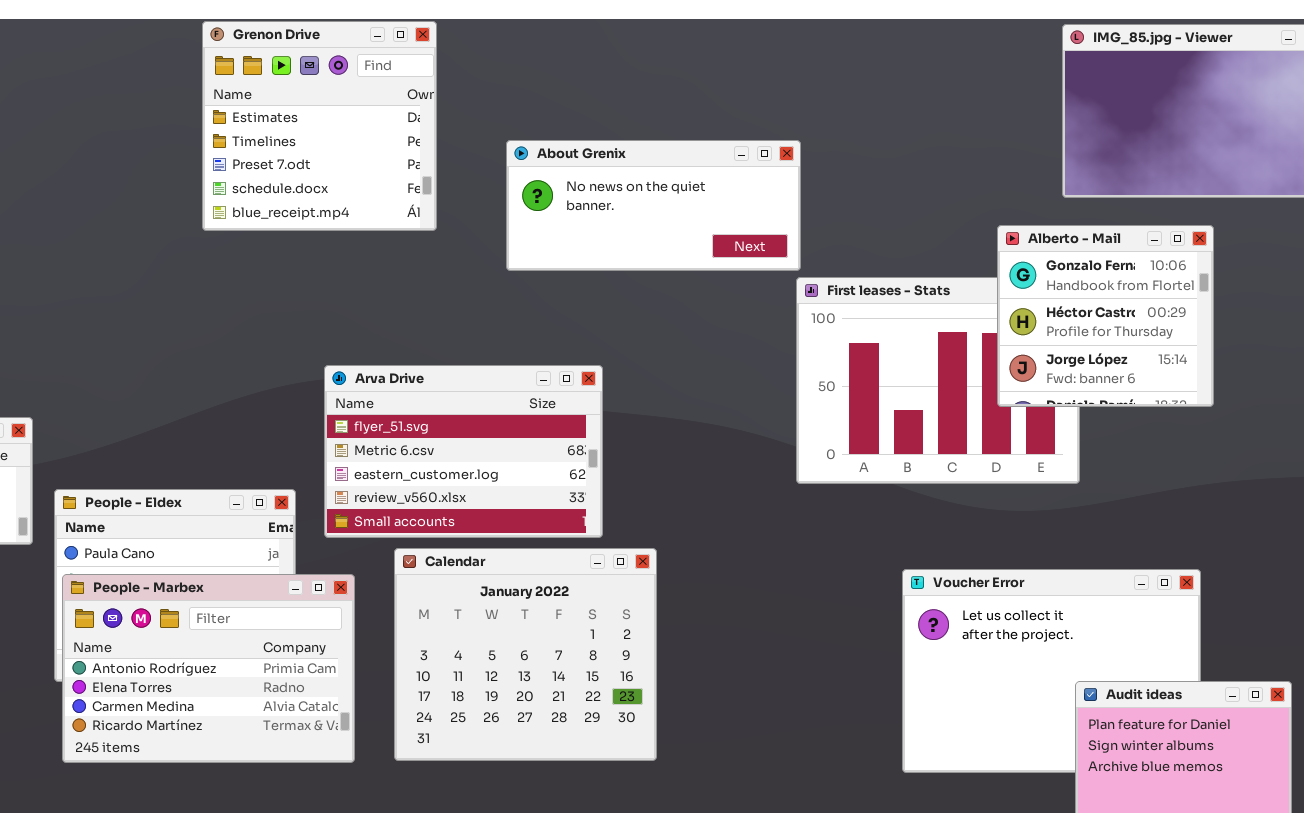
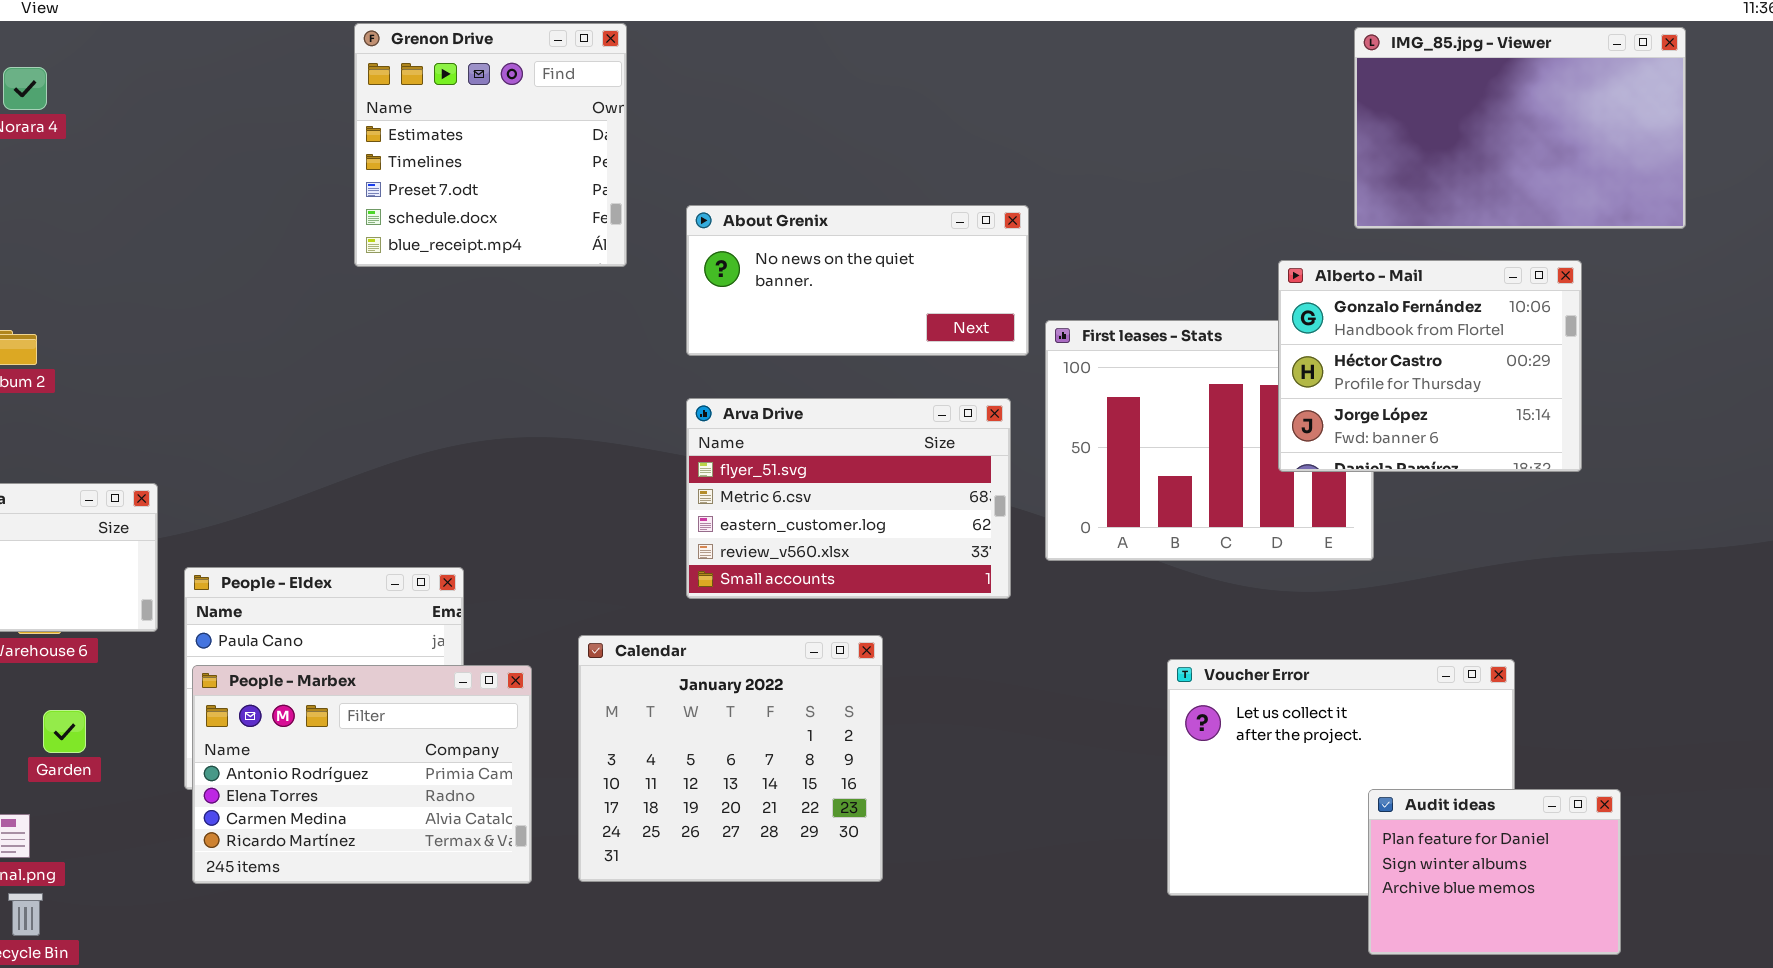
About Grenix: [506,140,801,271] -> [686,205,1029,356], moved
Alberto - Mail: [997,225,1214,407] -> [1278,260,1582,472], resized
Arva Drive: [324,365,603,538] -> [686,398,1011,599], moved

